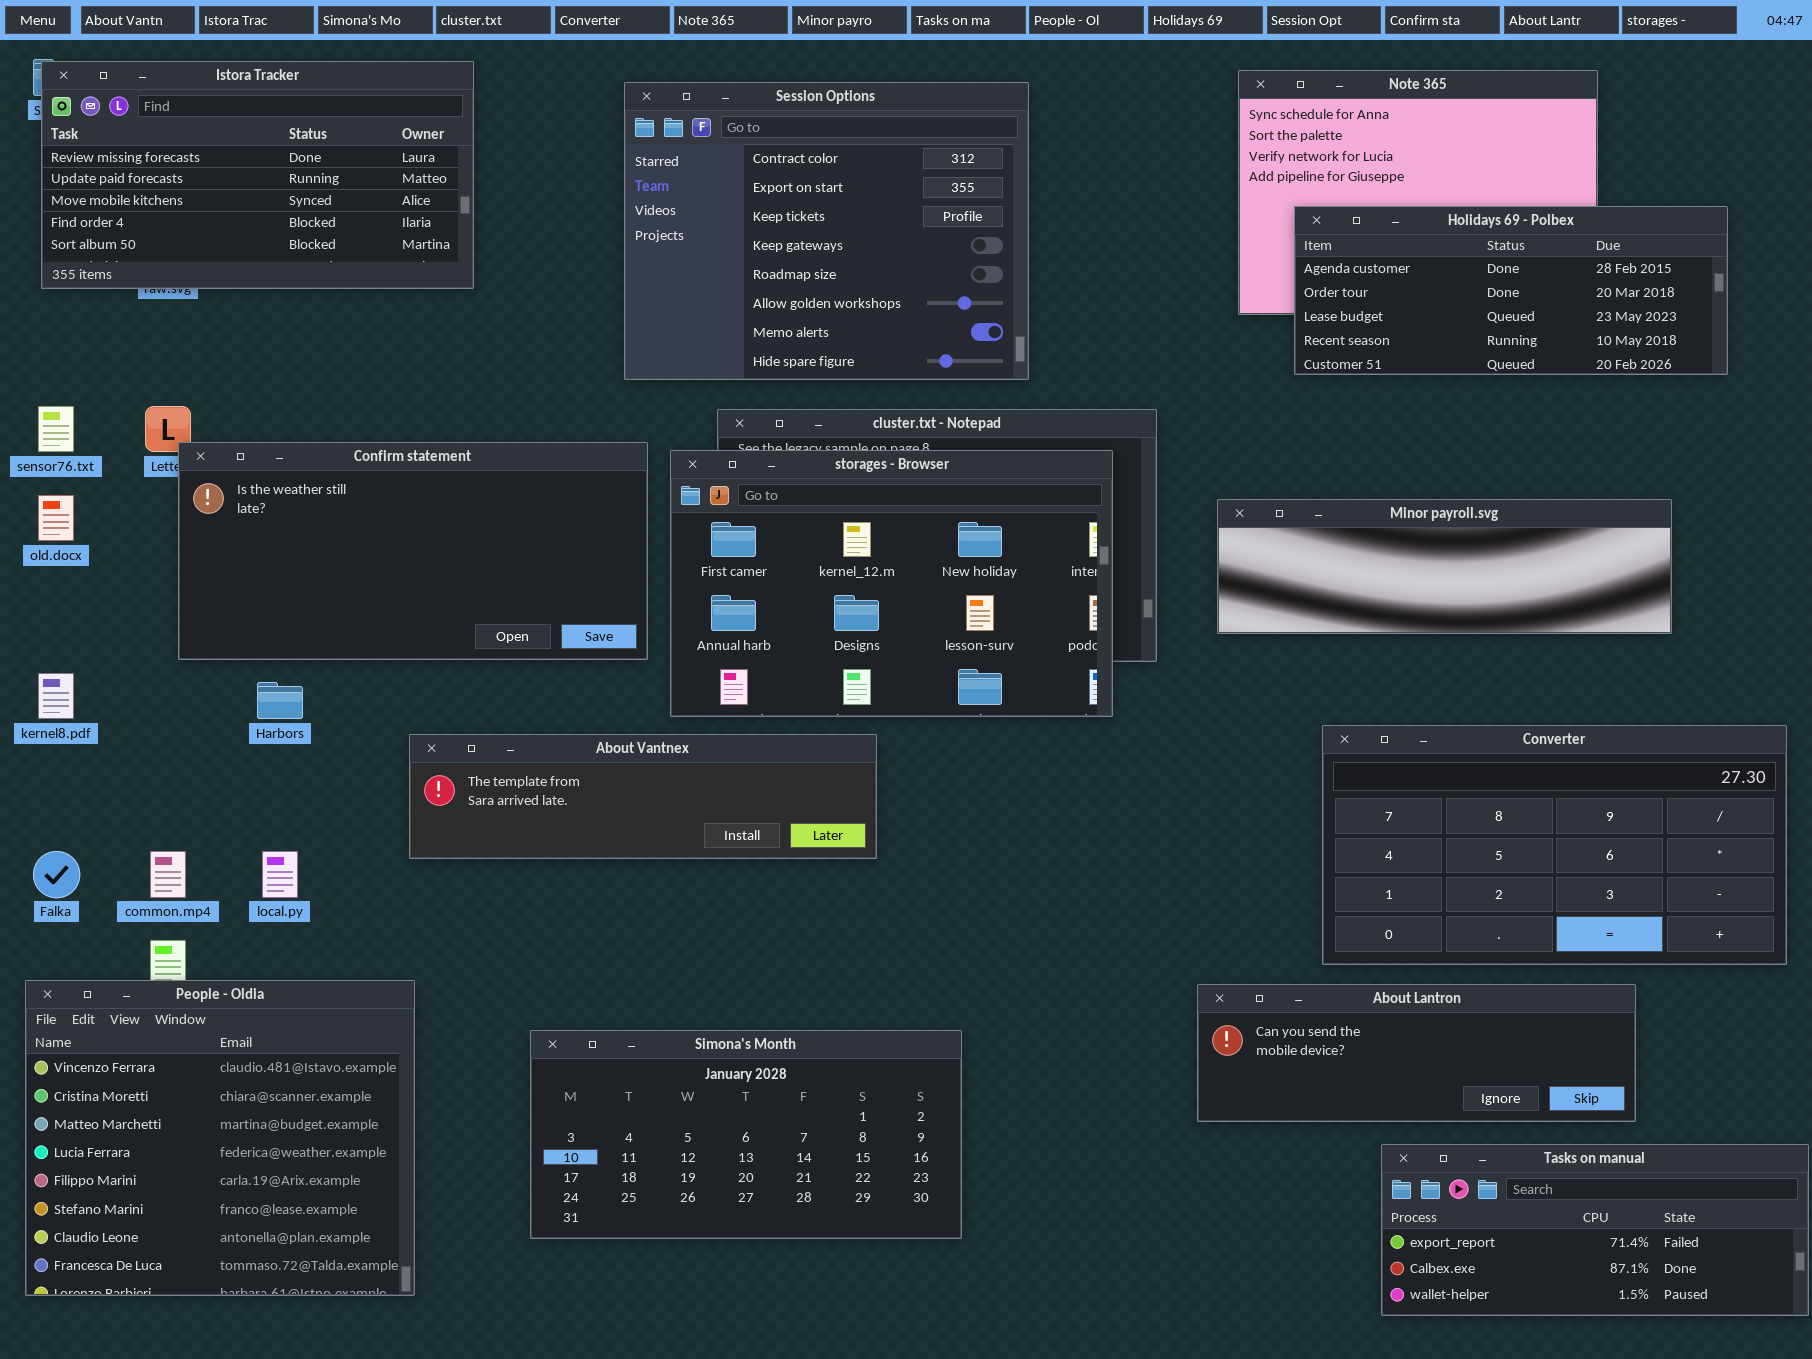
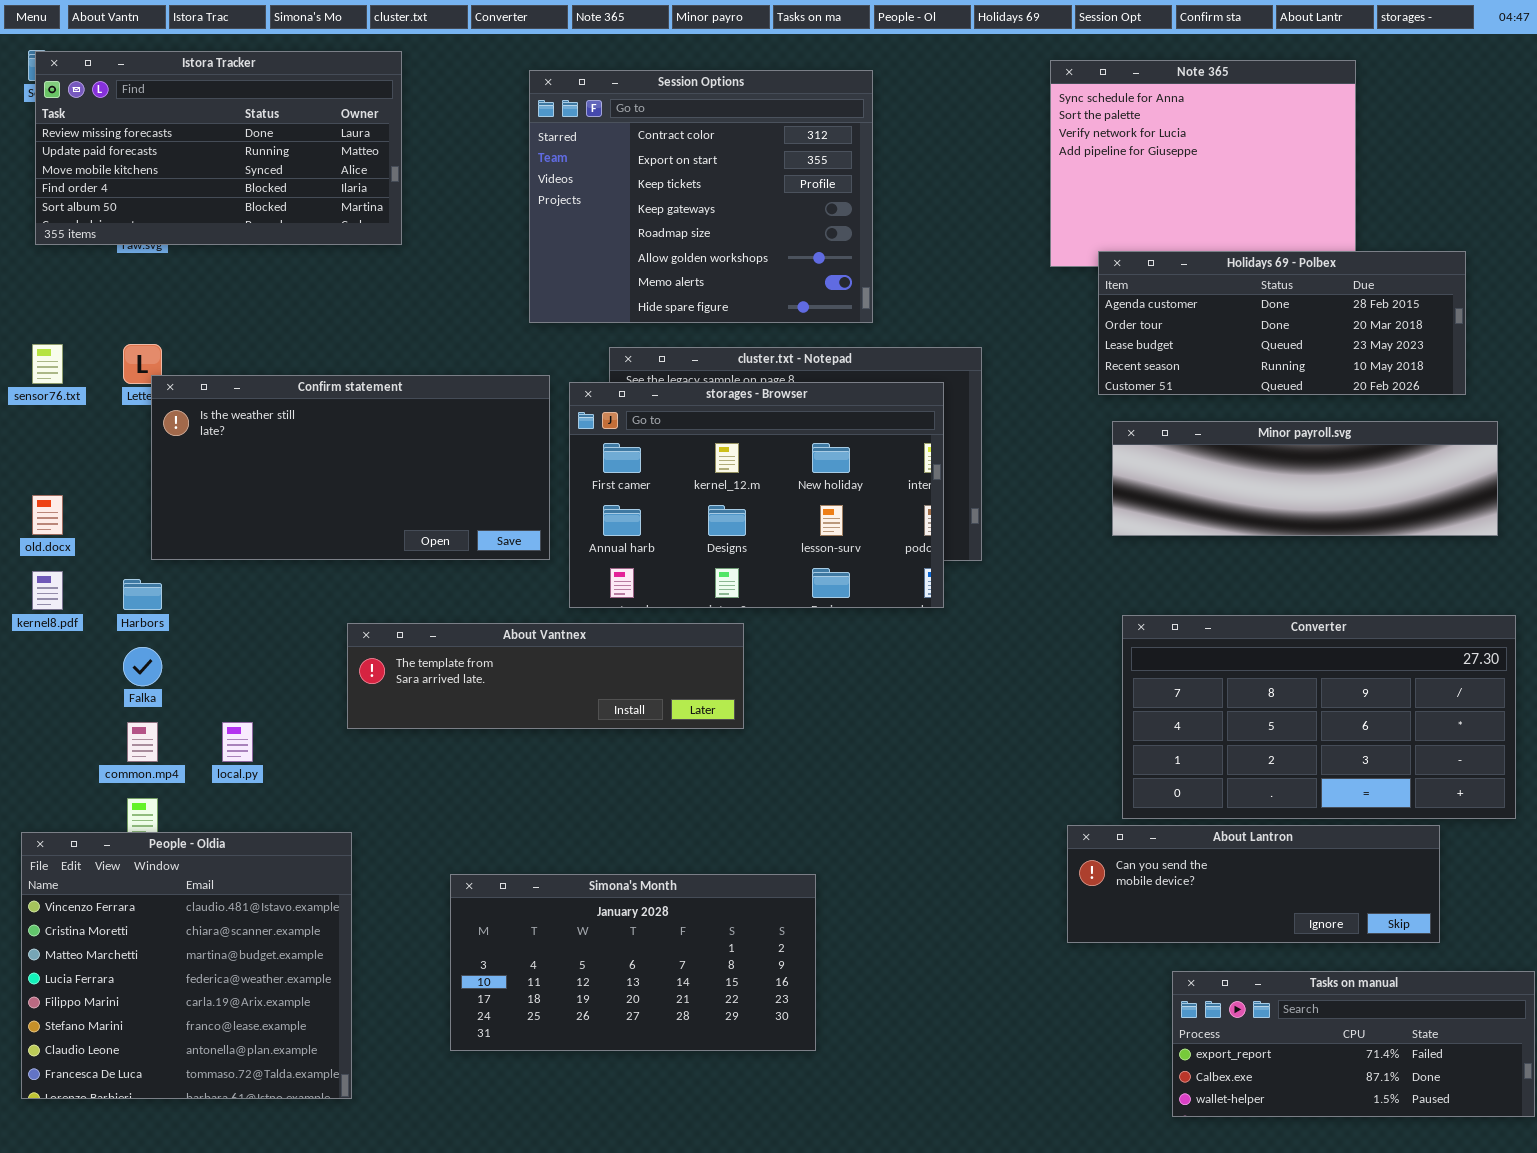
Holidays 69 - Polbex: [1294,206,1728,375] -> [1098,251,1466,395], moved
old.docx: [38,495,74,541] -> [32,495,63,535], moved
Minor payroll.svg: [1217,499,1672,634] -> [1112,421,1498,536], moved
Harbors: [257,682,303,719] -> [123,579,162,610], moved
Falka: [33,851,80,898] -> [123,647,162,686], moved
About Lantron: [1197,984,1636,1122] -> [1067,825,1440,943], moved

